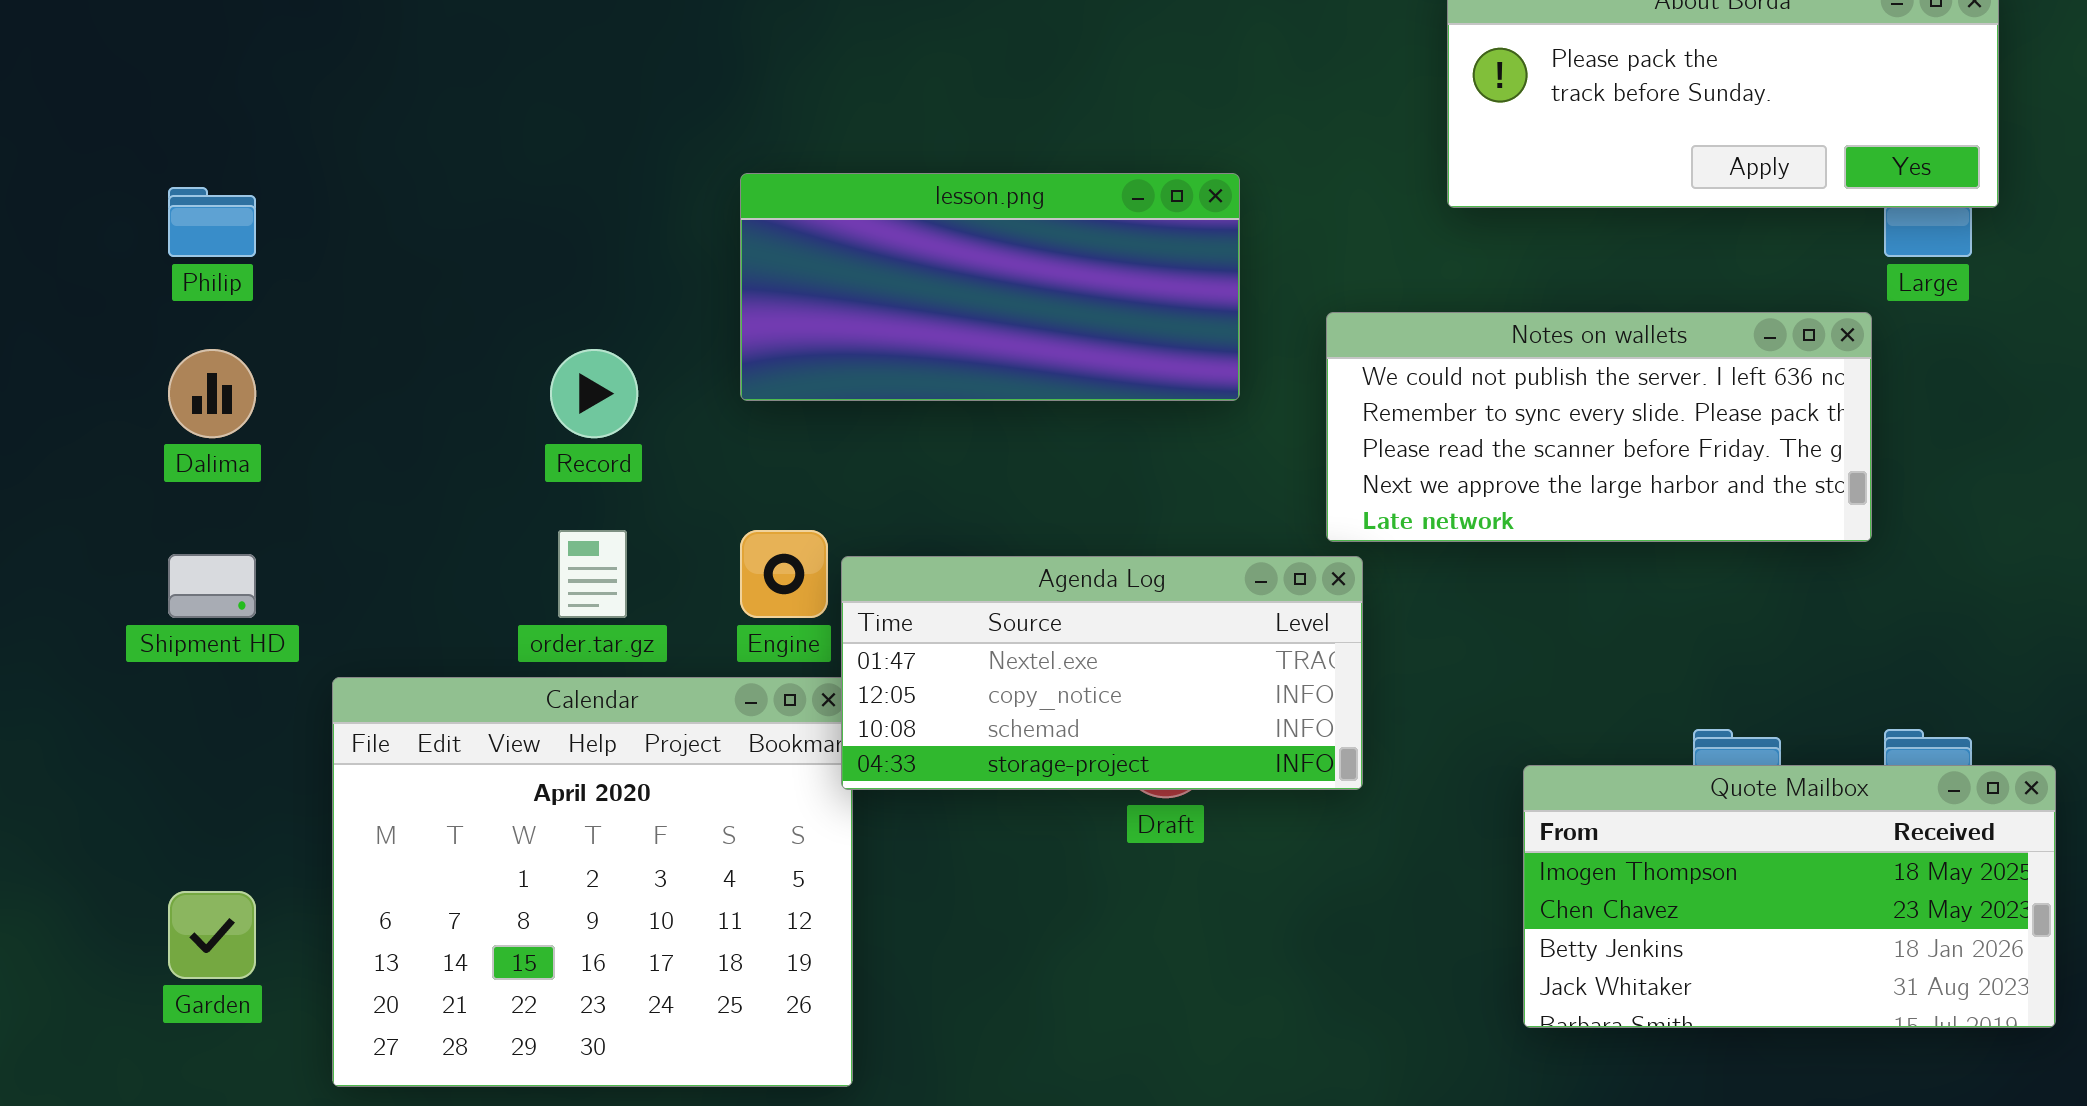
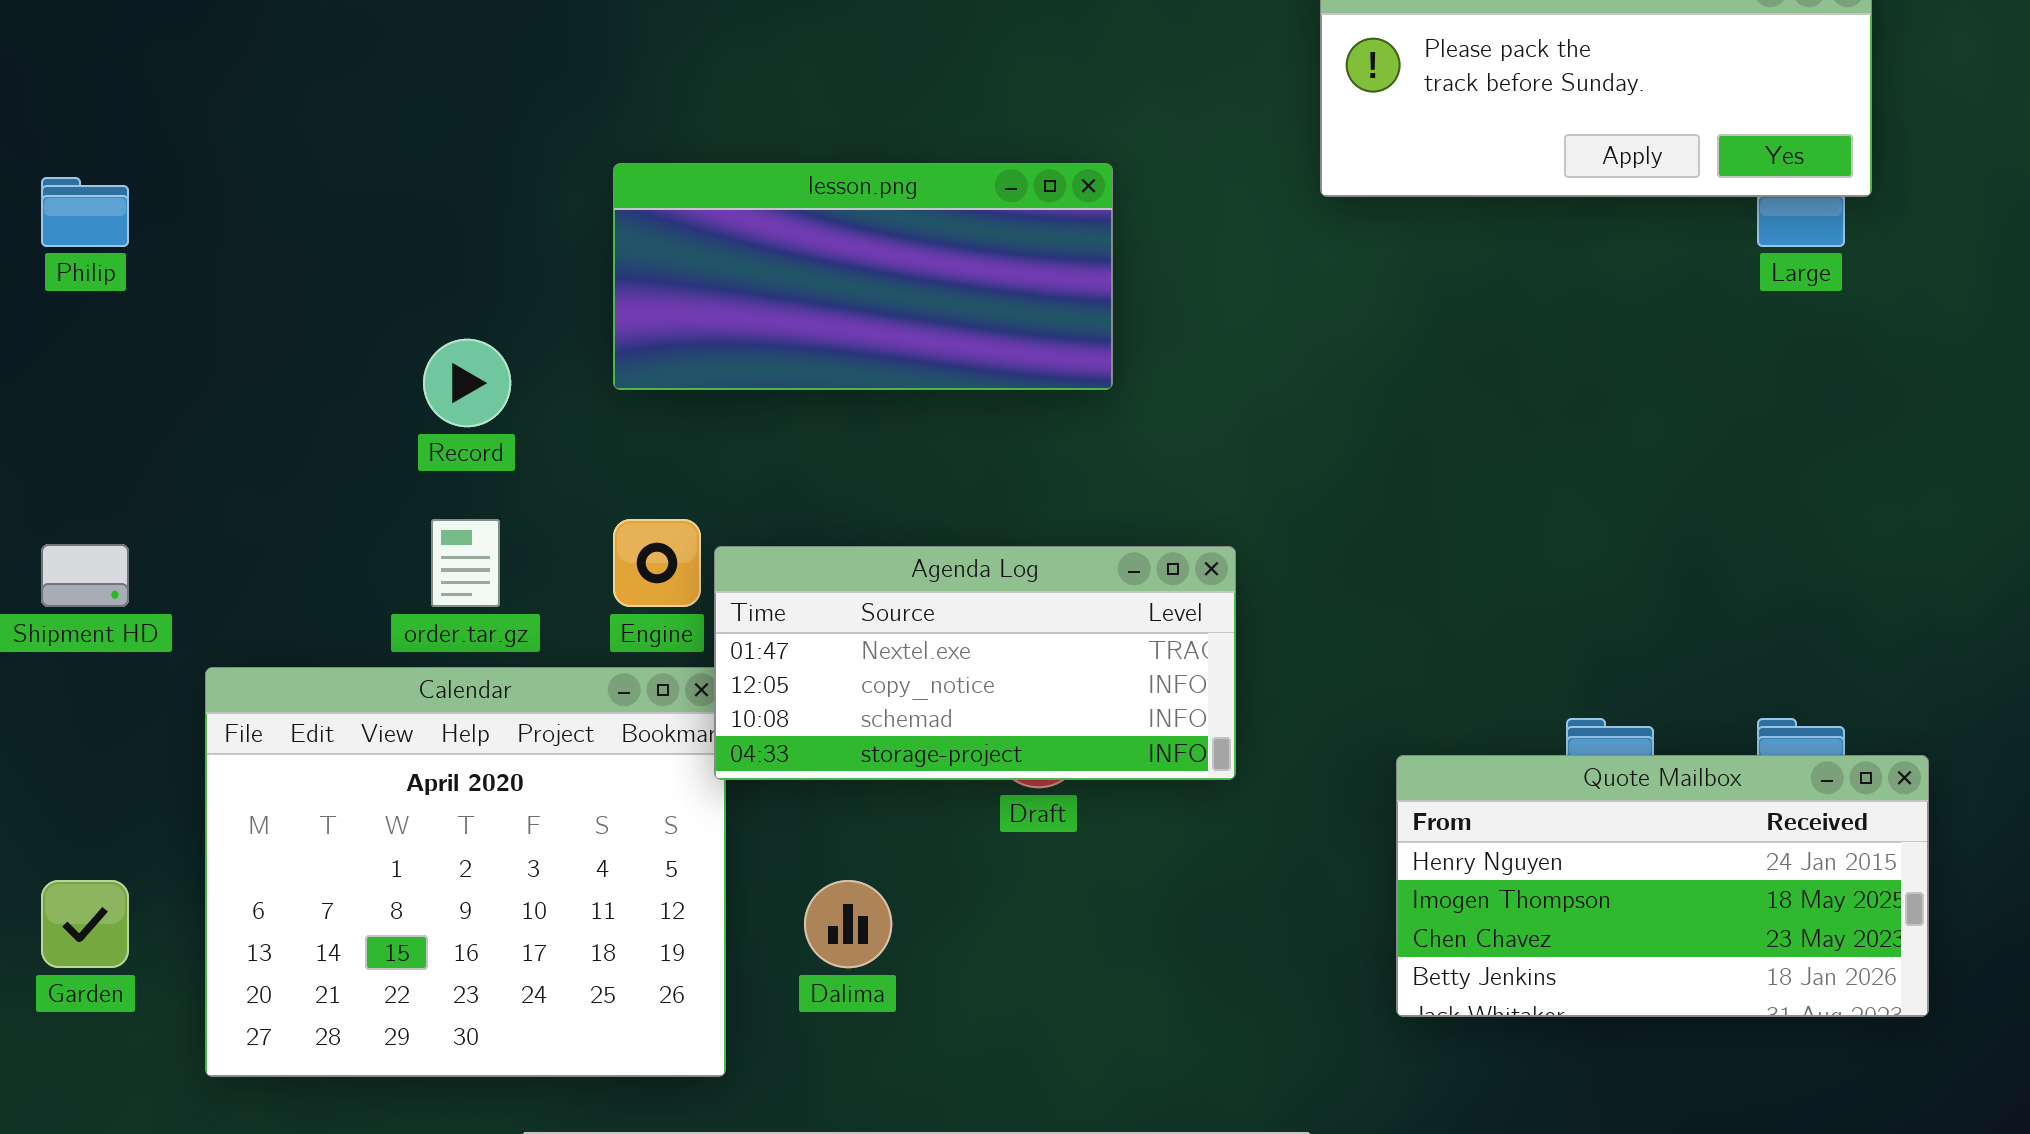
Notes on wallets: [1326,312,1872,542] -> none, closed
Dalima: [168,349,256,438] -> [804,880,892,968], moved
Quote Mailbox: [1523,765,2056,1028] -> [1396,755,1929,1017], scrolled up 1 row

